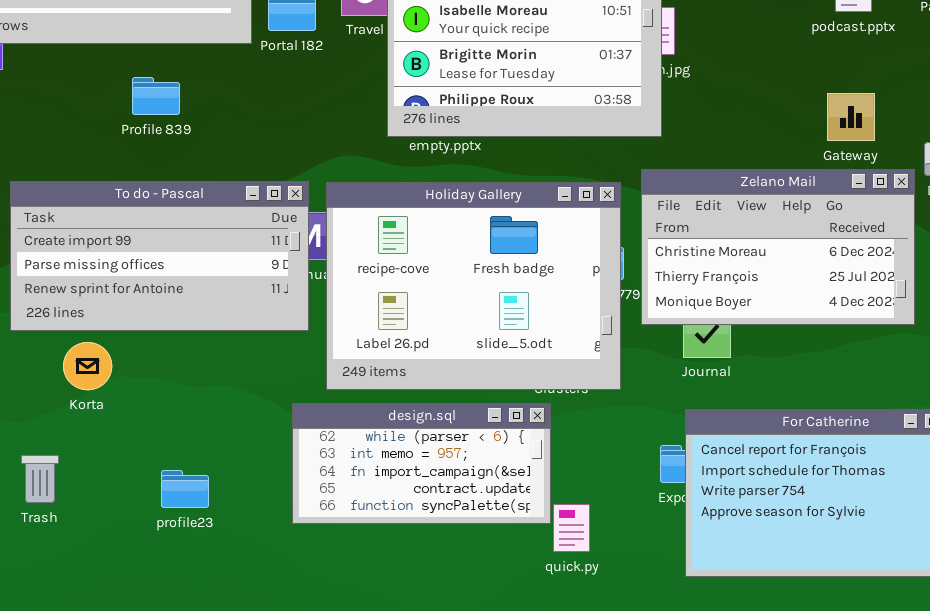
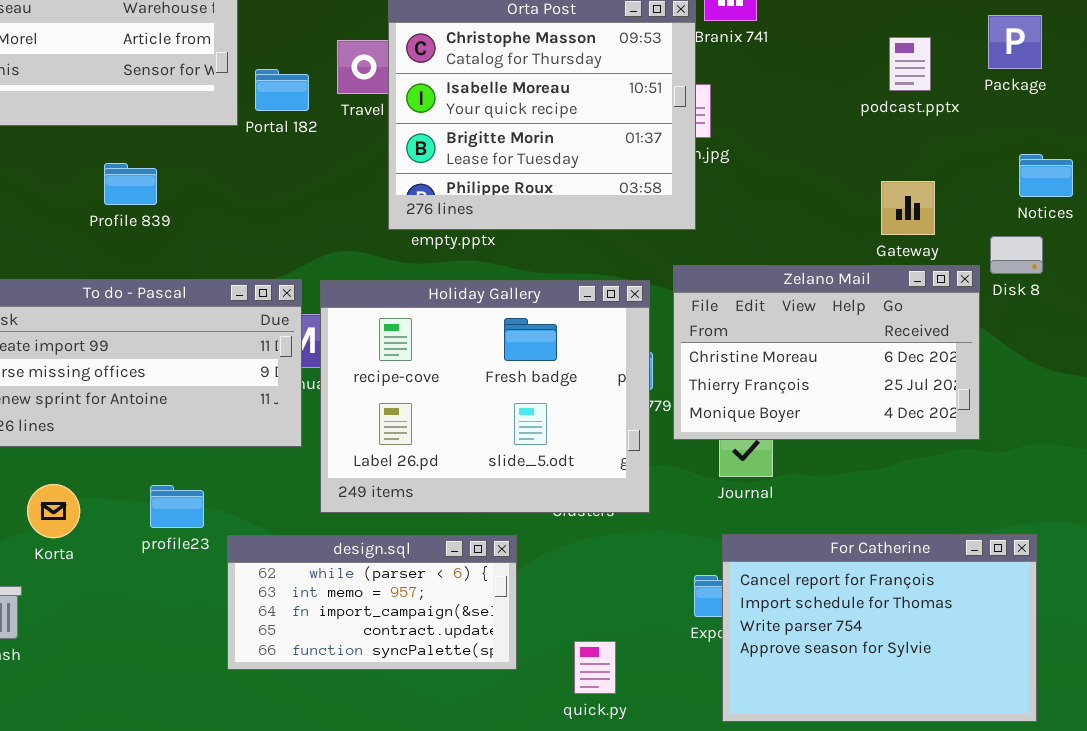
Korta: [63,342,112,390] -> [27,484,80,538], moved
design.sql: [292,403,551,524] -> [227,535,517,670], moved
profile23: [161,470,209,508] -> [150,485,204,528], moved

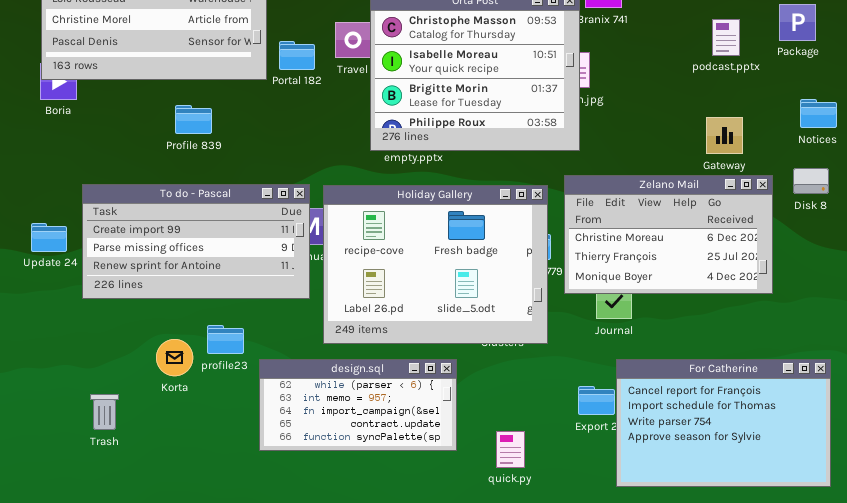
Disk 8: [990,236,1043,274] -> [793,168,829,194], moved
Korta: [27,484,80,538] -> [156,339,193,376], moved
For Catherine: [722,534,1037,722] -> [616,359,831,487], moved

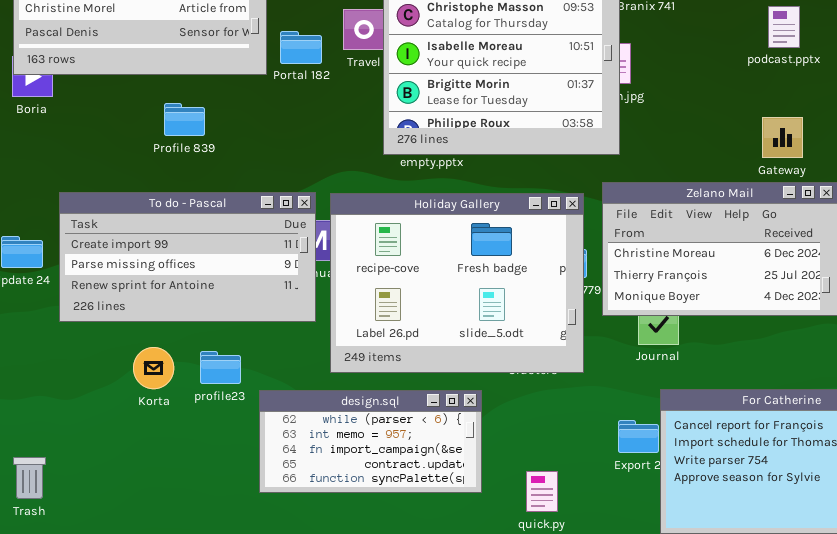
Korta: [156,339,193,376] -> [133,347,174,389], moved
Trash: [90,394,119,430] -> [13,457,46,499], moved

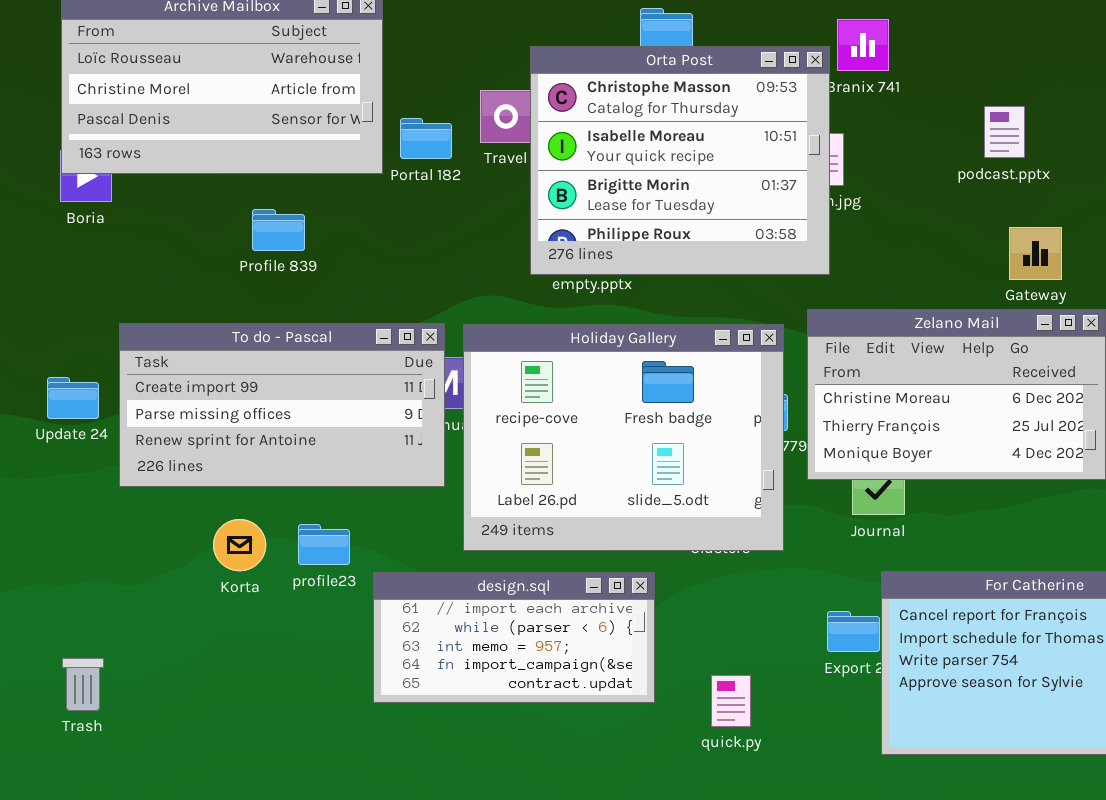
podcast.pptx: [768,6,800,48] -> [984,106,1025,158], moved
design.sql: [259,390,482,493] -> [373,572,655,703], scrolled up 1 row

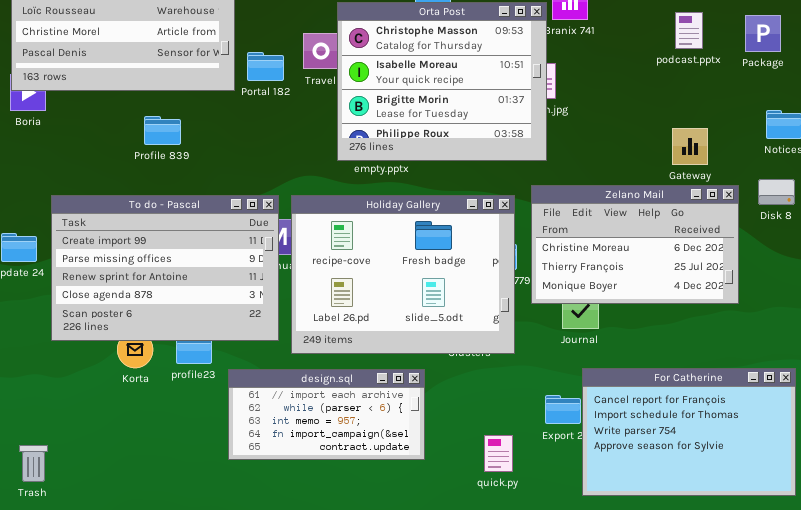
podcast.pptx: [984,106,1025,158] -> [675,12,703,49], moved
To do - Pascal: [119,323,445,487] -> [51,195,279,341], resized
Trash: [62,658,104,711] -> [19,445,48,482], moved
quick.py: [711,675,751,727] -> [484,435,513,472], moved

